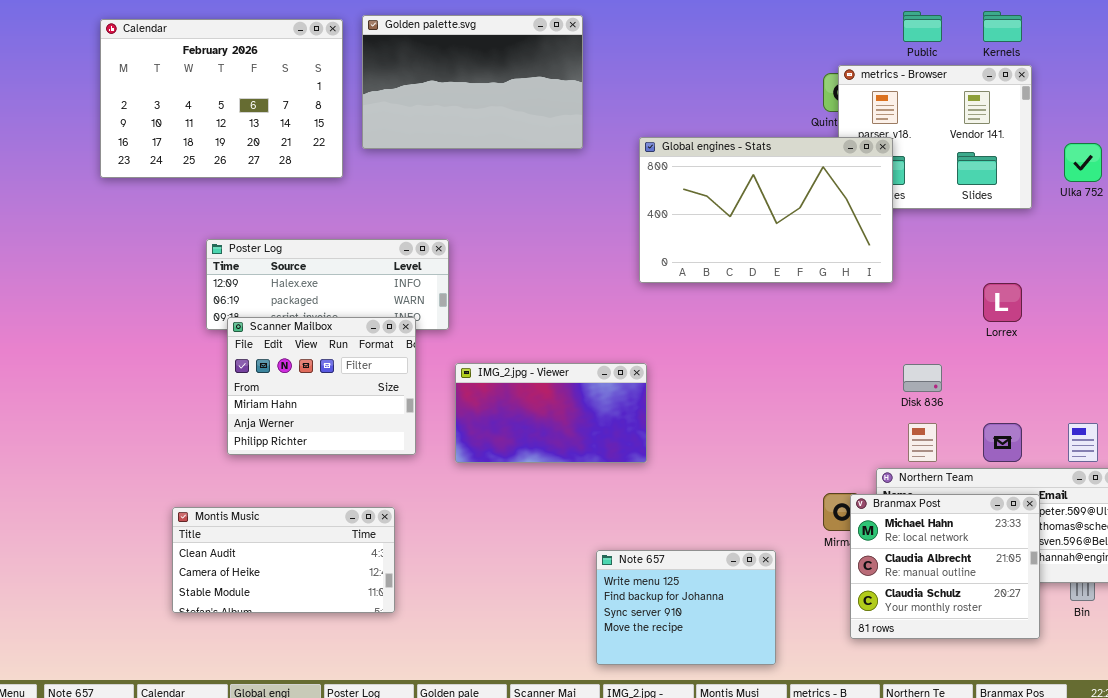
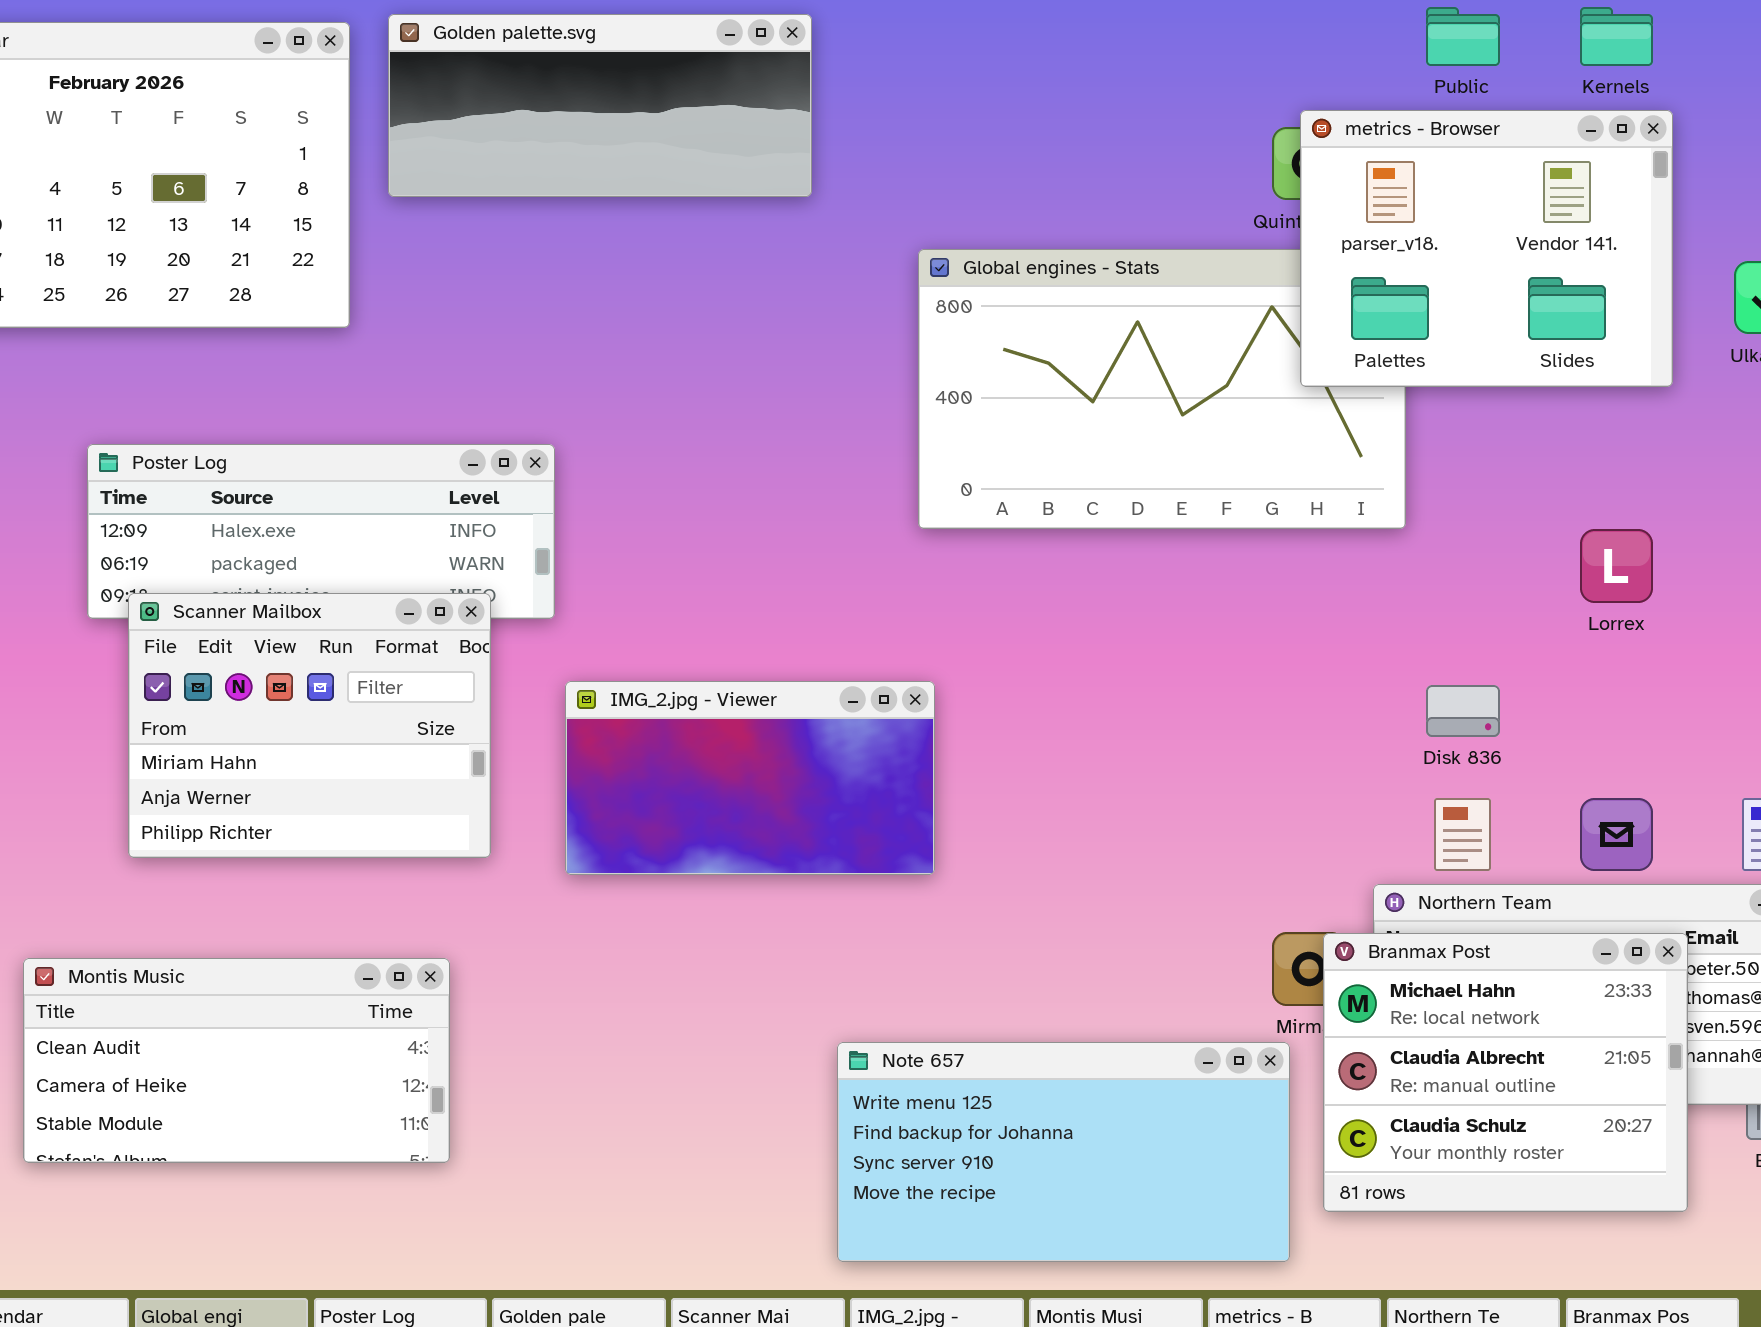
Golden palette.svg: [362,15,583,149] -> [388,14,812,197], resized
metrics - Browser: [838,65,1032,209] -> [1300,110,1673,387], raised
Note 657: [596,550,776,665] -> [837,1042,1290,1262], resized

